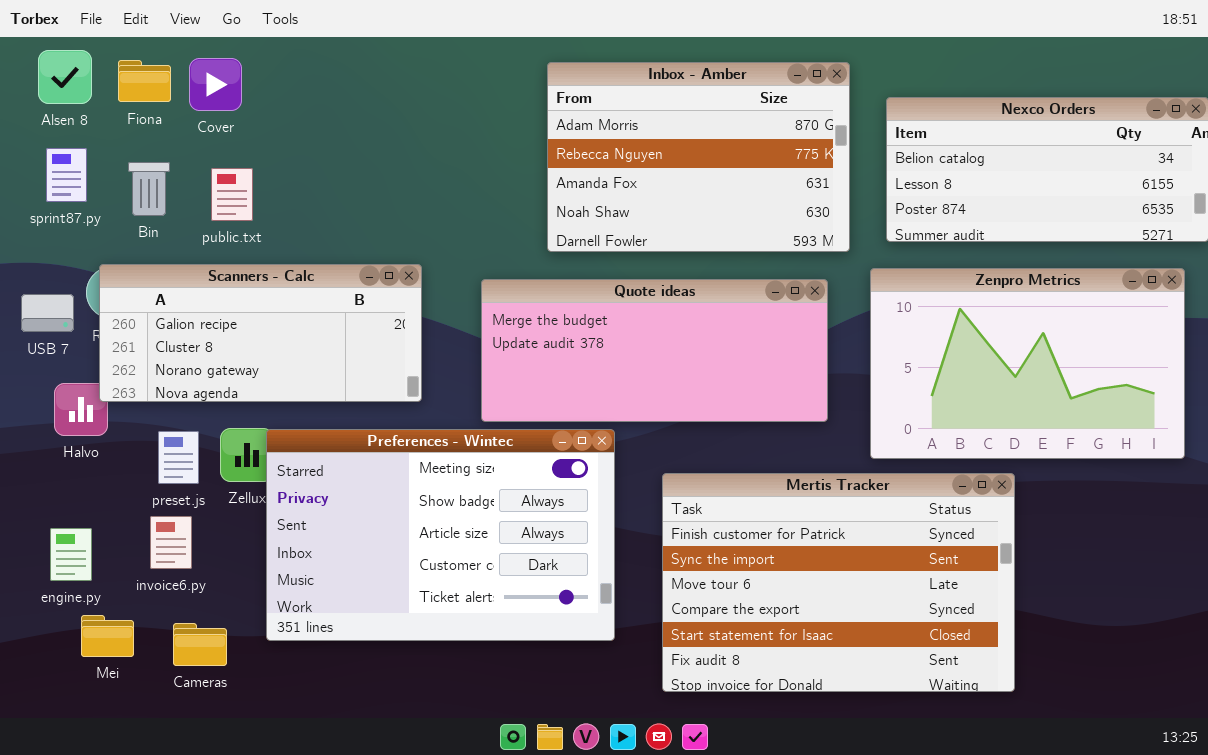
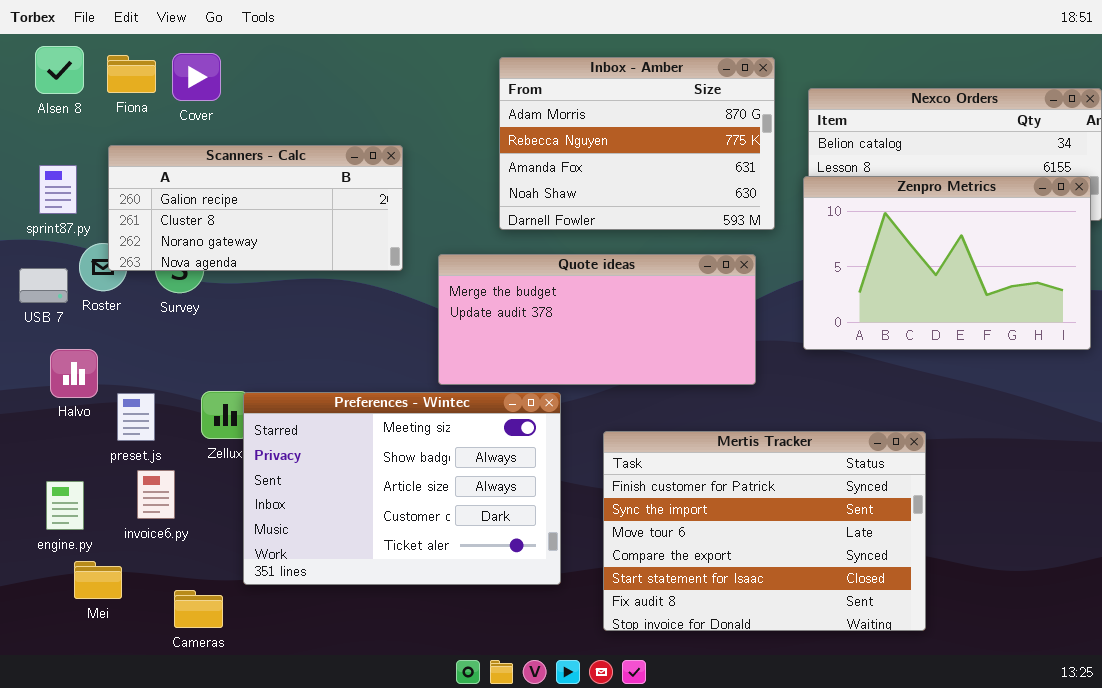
sprint87.py: [46,148,87,202] -> [39,165,77,214], moved
Scanners - Calc: [99,264,422,402] -> [108,145,403,271], moved
Zenpro Metrics: [870,268,1185,459] -> [803,176,1091,350], moved
preset.js: [158,431,199,484] -> [117,393,155,441], moved
Cameras: [173,623,227,666] -> [174,590,223,628], moved

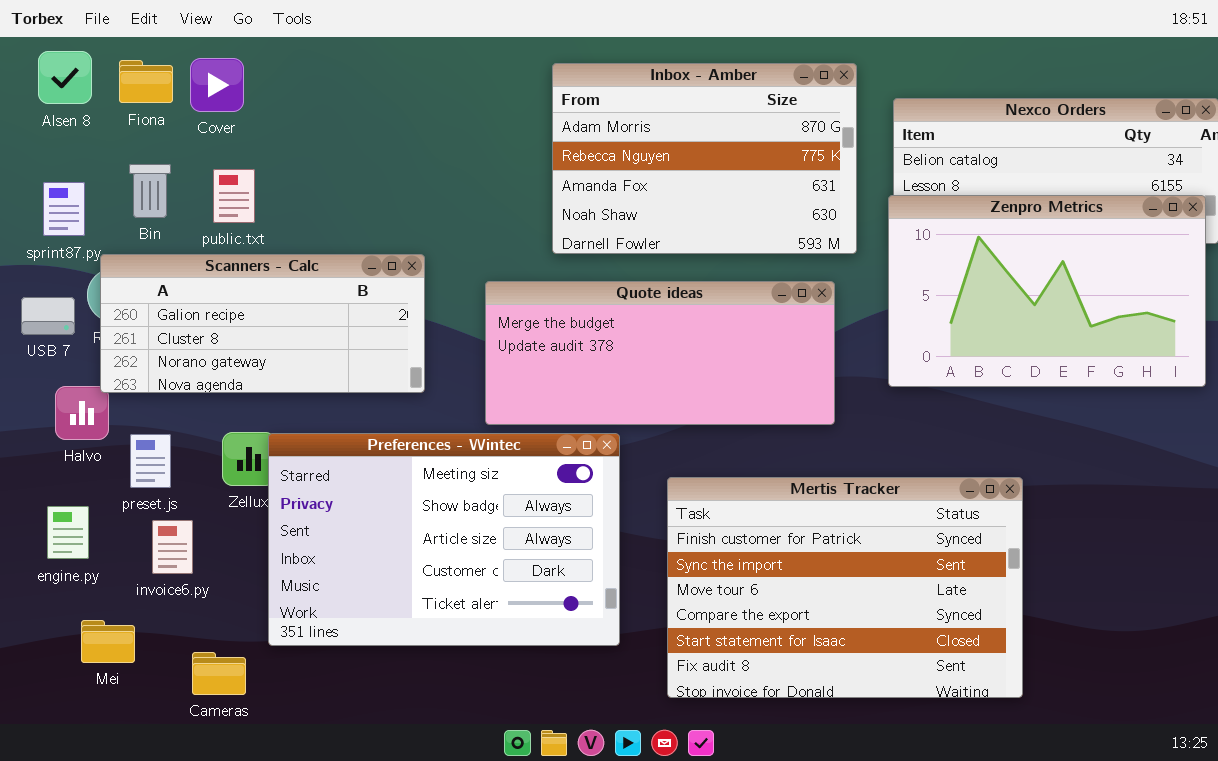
Scanners - Calc: [108,145,403,271] -> [100,254,425,393], moved
engine.py: [46,481,84,530] -> [47,506,89,559], moved

